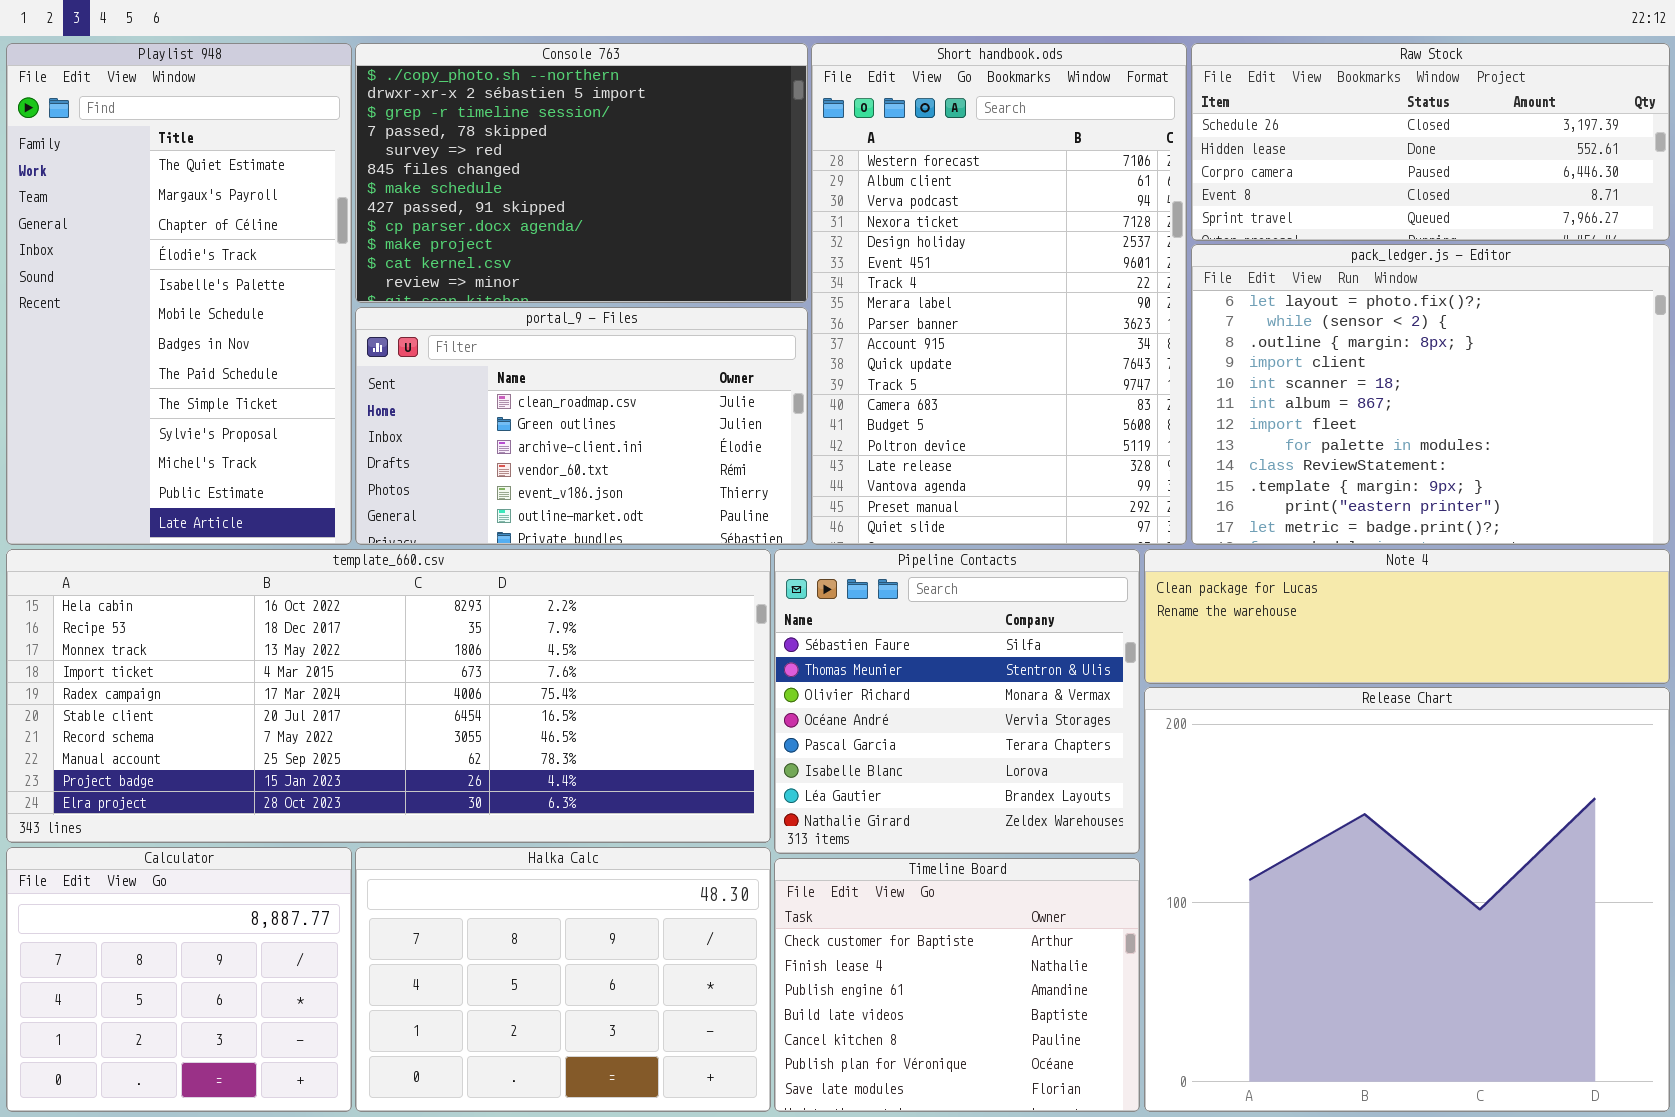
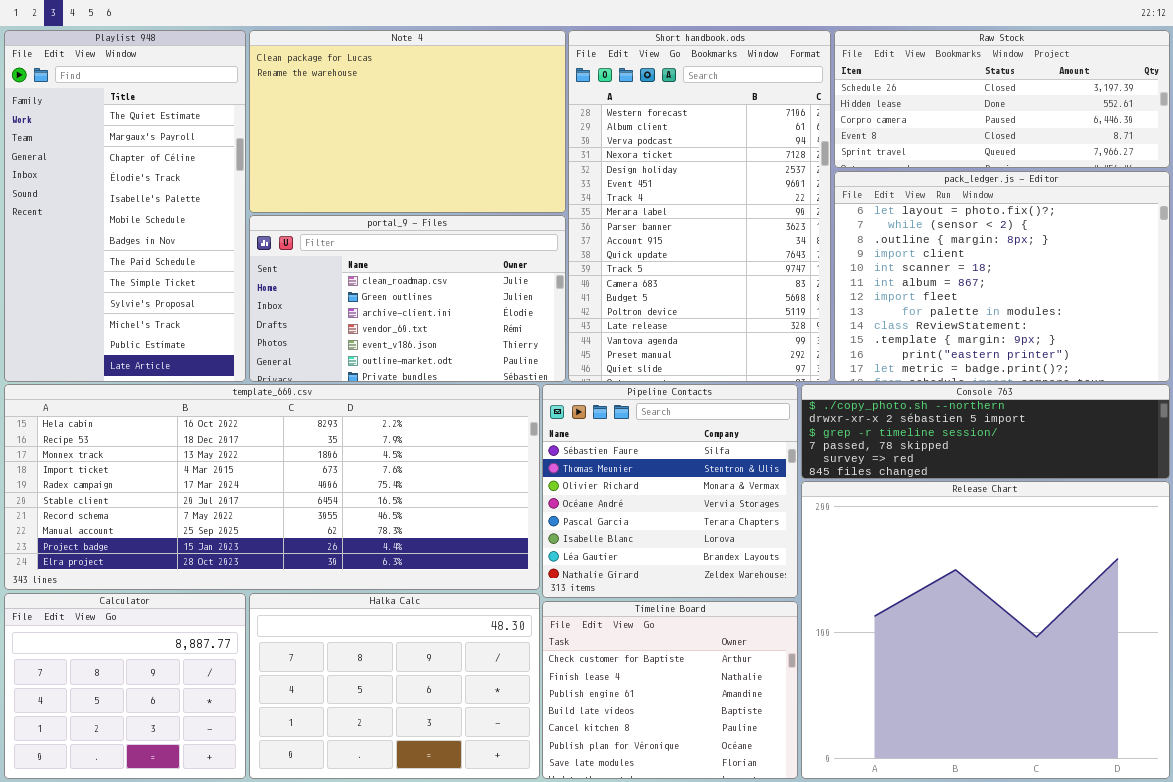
Console 763: [355,43,808,303] -> [801,384,1170,479], moved, resized
Note 4: [1144,549,1670,684] -> [249,30,566,213], moved, resized

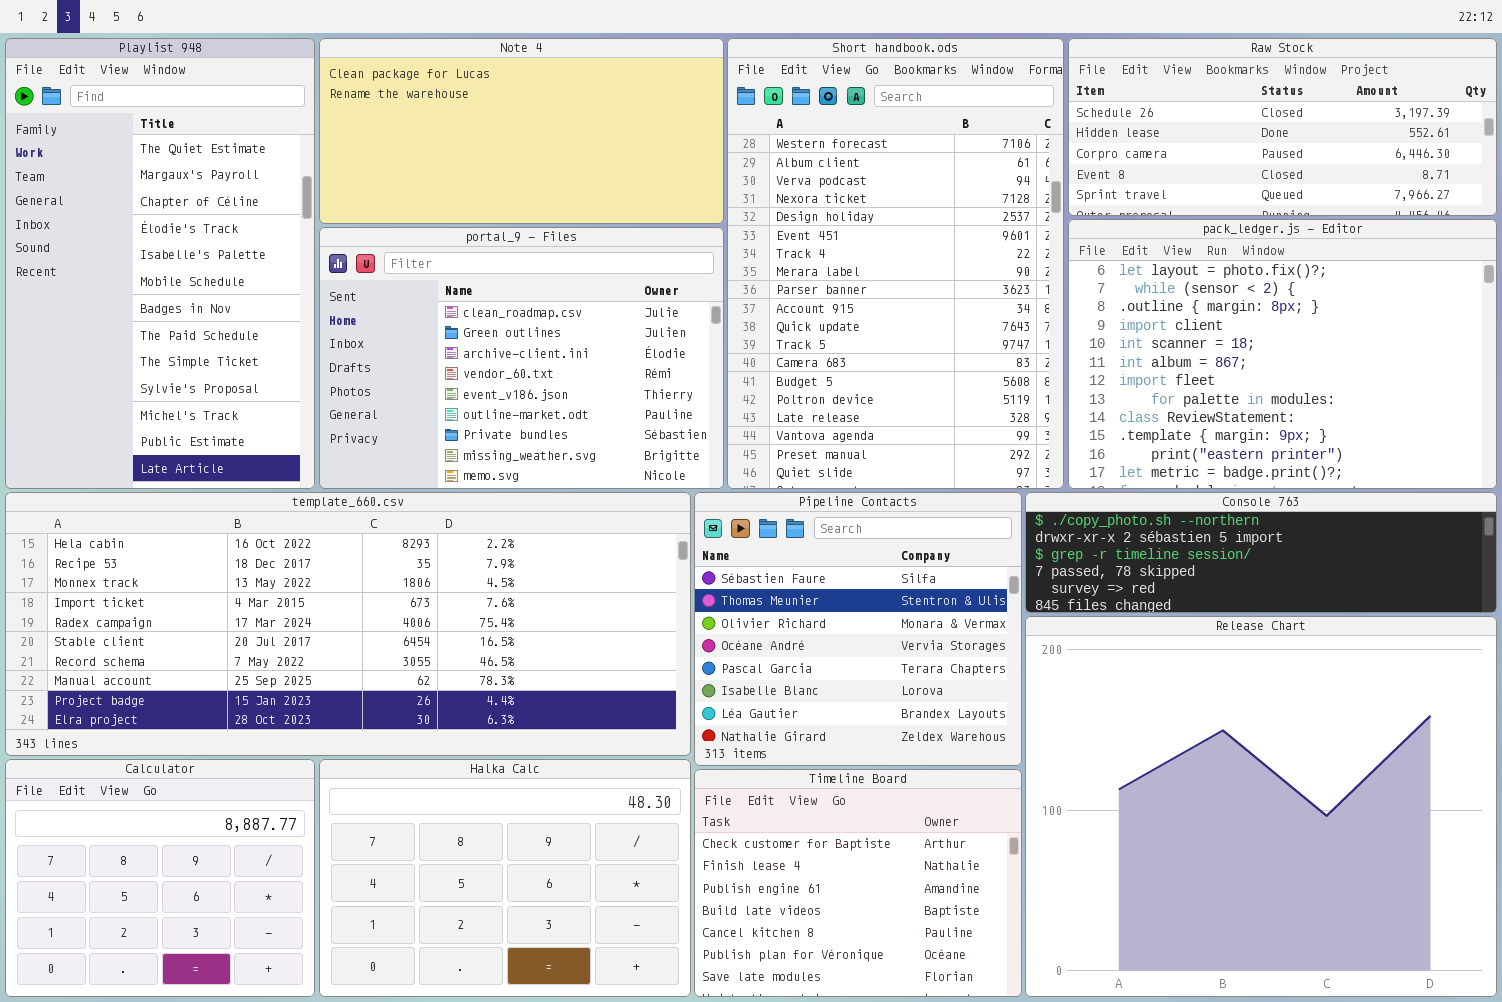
Note 4: [249,30,566,213] -> [319,38,724,224], resized
portal_9 - Files: [249,215,566,382] -> [319,227,724,489], resized

